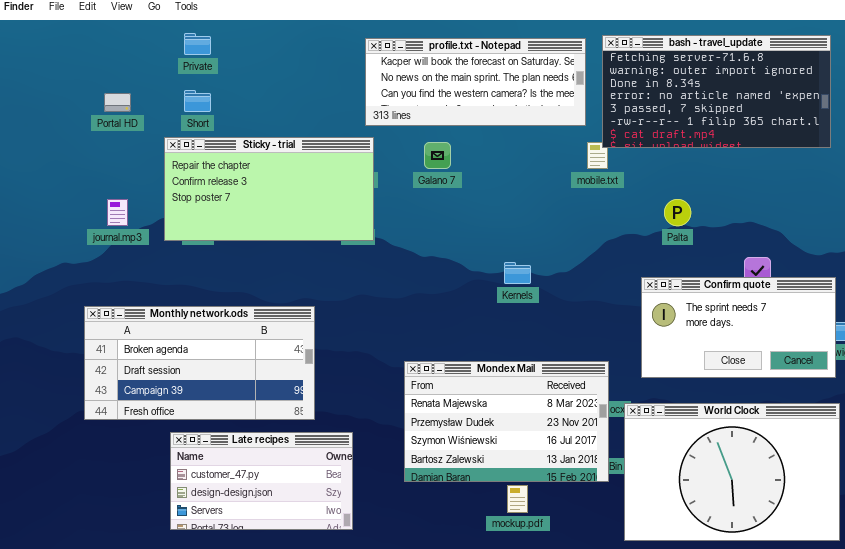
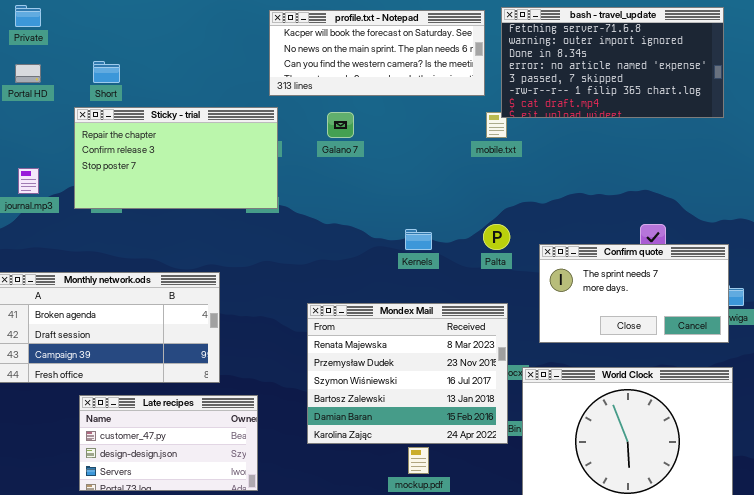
Private: [184,33,211,55] -> [15,5,41,27], moved
Palta: [664,199,691,226] -> [483,224,510,250], moved
Mondex Mail: [404,361,609,482] -> [307,303,508,444], resized

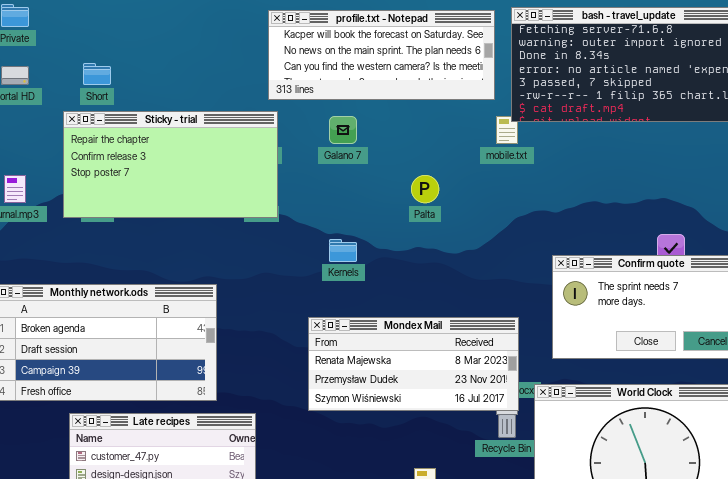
Palta: [483,224,510,250] -> [411,175,439,203], moved
Kernels: [405,229,432,250] -> [329,239,357,262], moved
Mondex Mail: [307,303,508,444] -> [308,317,519,411], resized

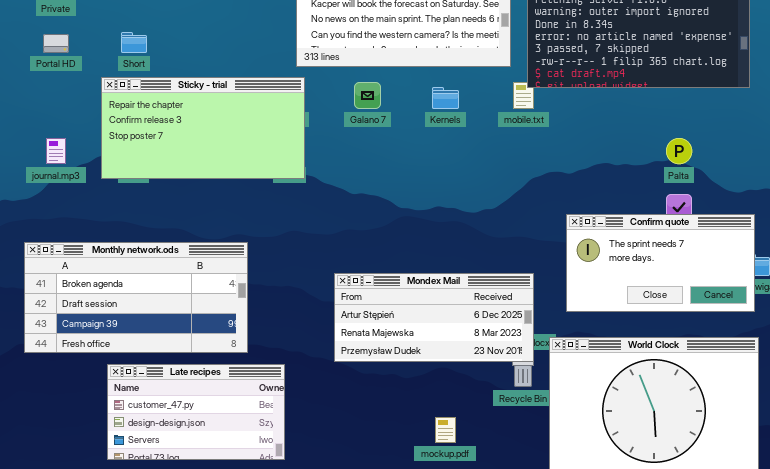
Palta: [411,175,439,203] -> [666,138,692,164], moved
Kernels: [329,239,357,262] -> [432,87,459,109], moved
Mondex Mail: [308,317,519,411] -> [334,273,534,362], scrolled up 1 row

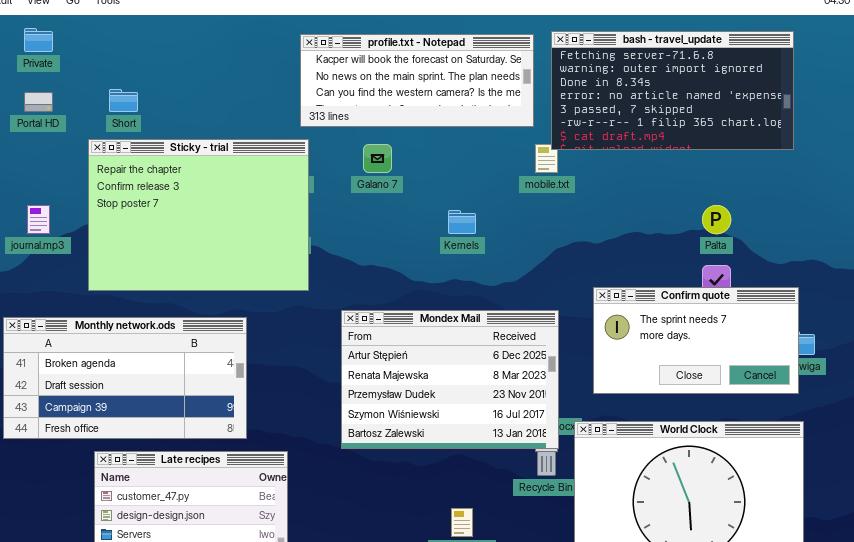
Sticky - trial: [101,77,305,179] -> [88,139,309,291], resized
Kernels: [432,87,459,109] -> [448,210,476,234], moved
Mondex Mail: [334,273,534,362] -> [341,310,559,449], resized

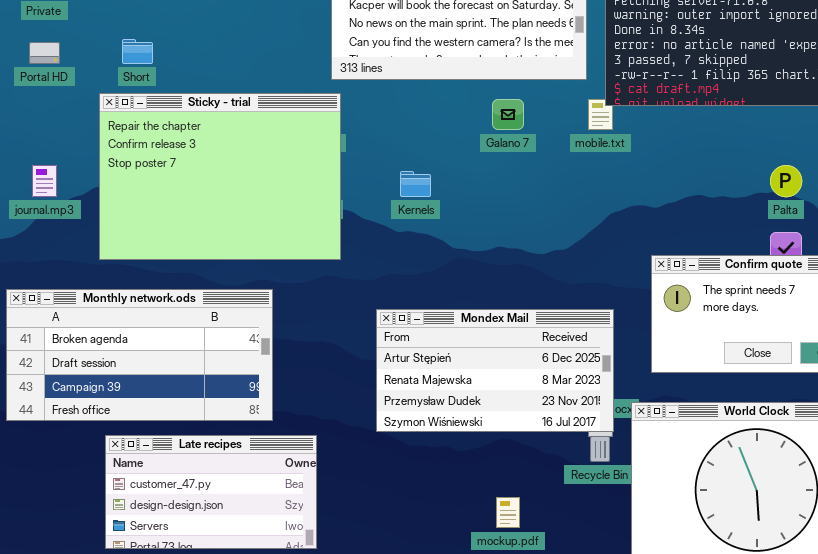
Galano 7: [363,144,392,173] -> [492,99,524,130], moved
Kernels: [448,210,476,234] -> [400,171,431,197], moved
Mondex Mail: [341,310,559,449] -> [376,309,614,432], resized

